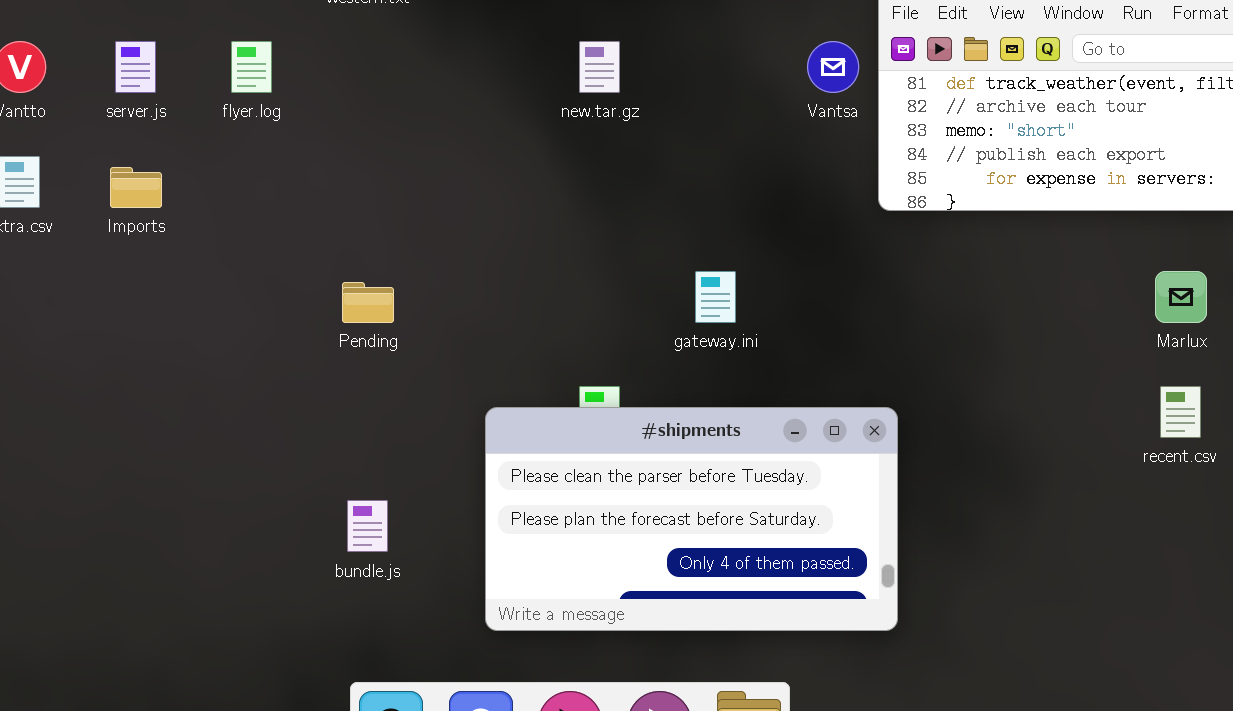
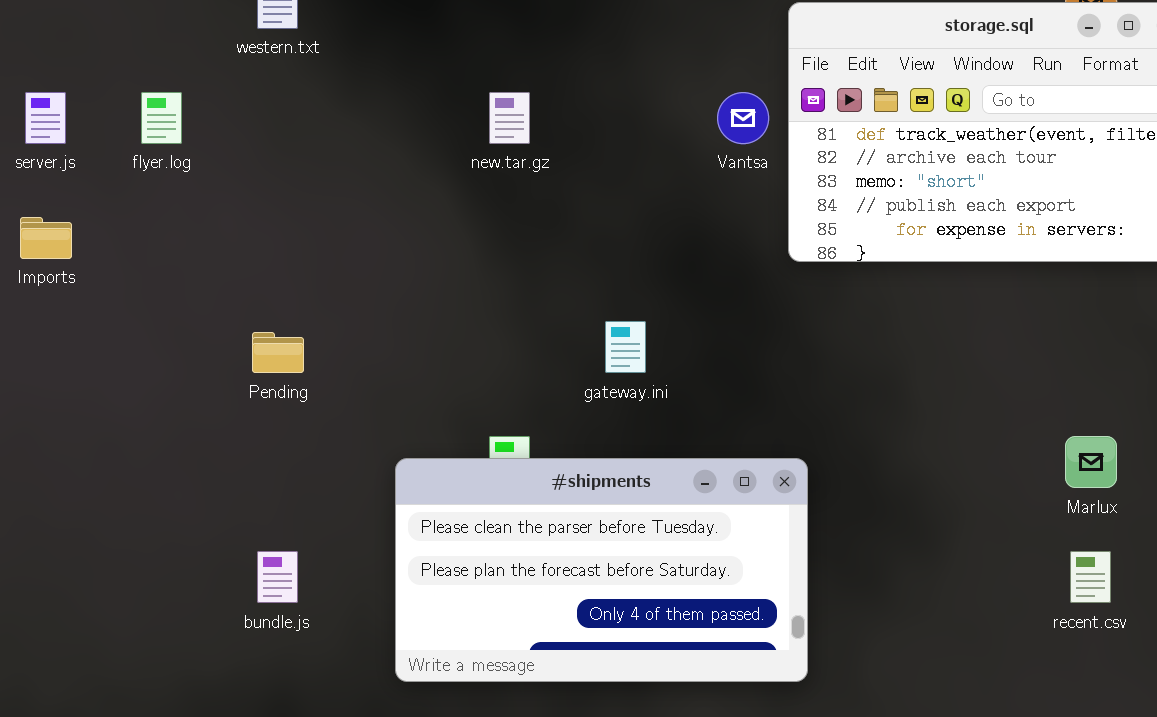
Marlux: [1155,271,1207,323] -> [1065,436,1117,488], moved
recent.csv: [1160,386,1201,438] -> [1070,551,1111,603], moved

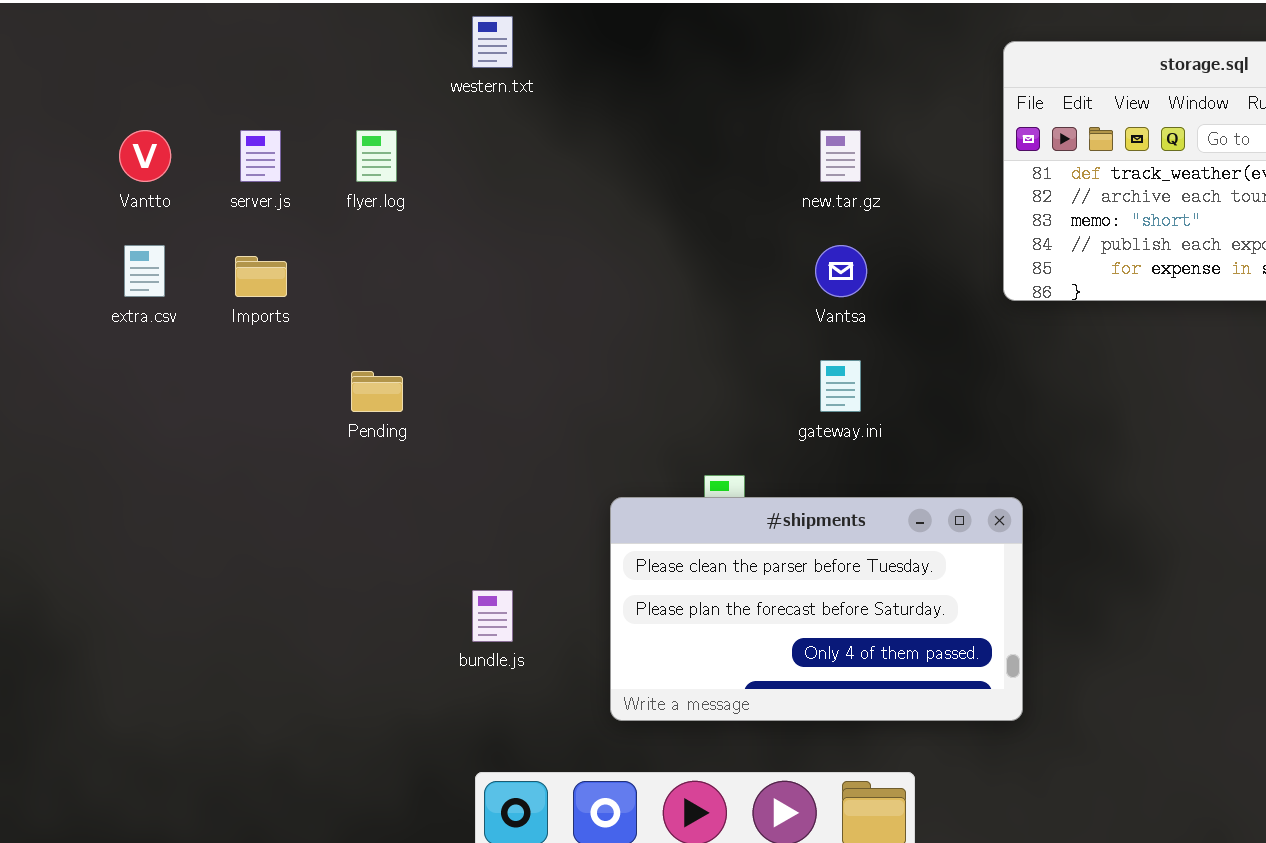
new.tar.gz: [489,92,530,144] -> [820,130,861,182], moved
Vantsa: [717,92,769,144] -> [815,245,867,297], moved
Pending: [252,332,304,373] -> [351,371,403,412], moved

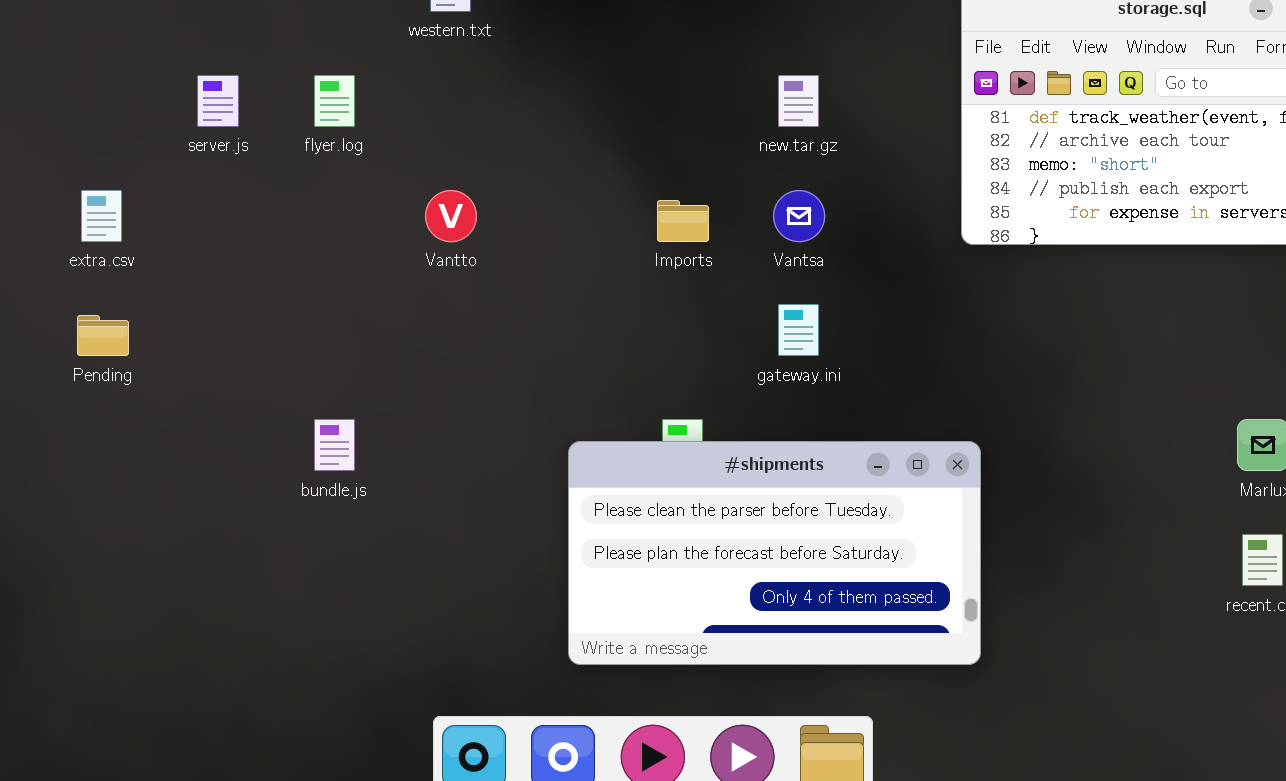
Vantto: [119,130,171,182] -> [425,190,477,242], moved
Imports: [235,256,287,297] -> [657,200,709,242], moved
Pending: [351,371,403,412] -> [77,315,129,356], moved
bundle.js: [472,590,513,642] -> [314,419,355,471], moved

